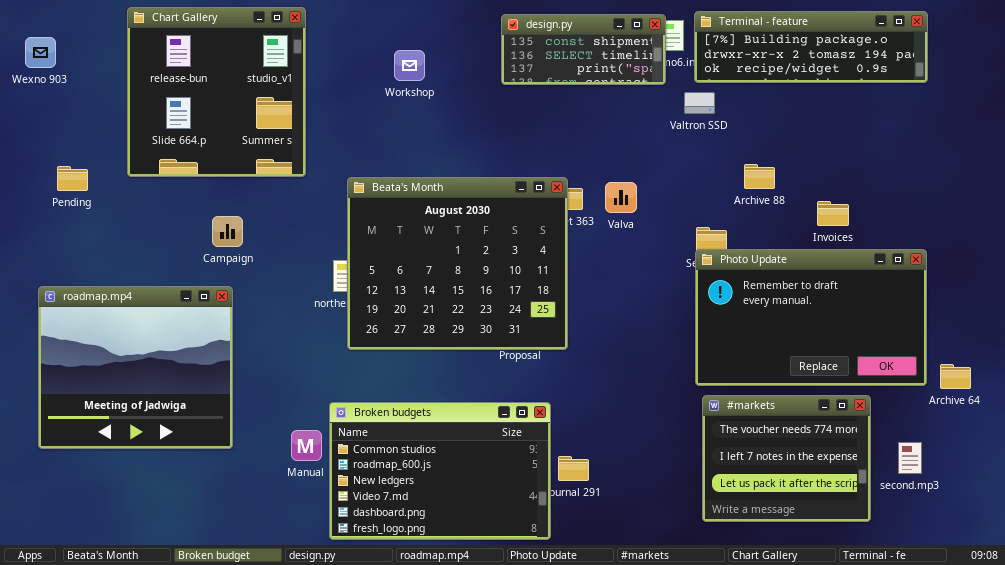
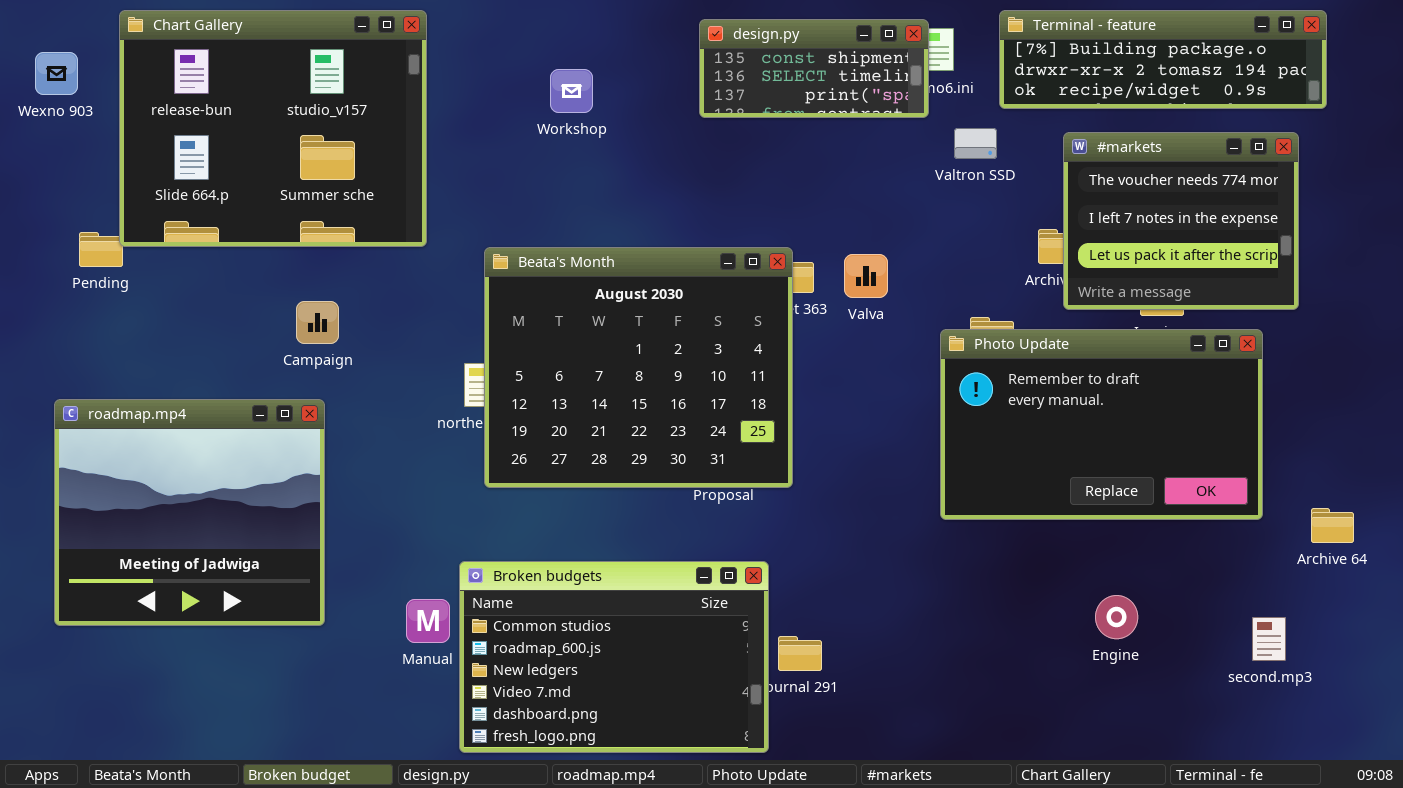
Chart Gallery: [127,7,306,177] -> [119,10,427,247], resized
Terminal - feature: [694,11,928,83] -> [999,10,1327,109], moved
Photo Update: [695,249,927,386] -> [940,329,1263,520], moved
#markets: [702,395,871,522] -> [1063,132,1299,310], moved

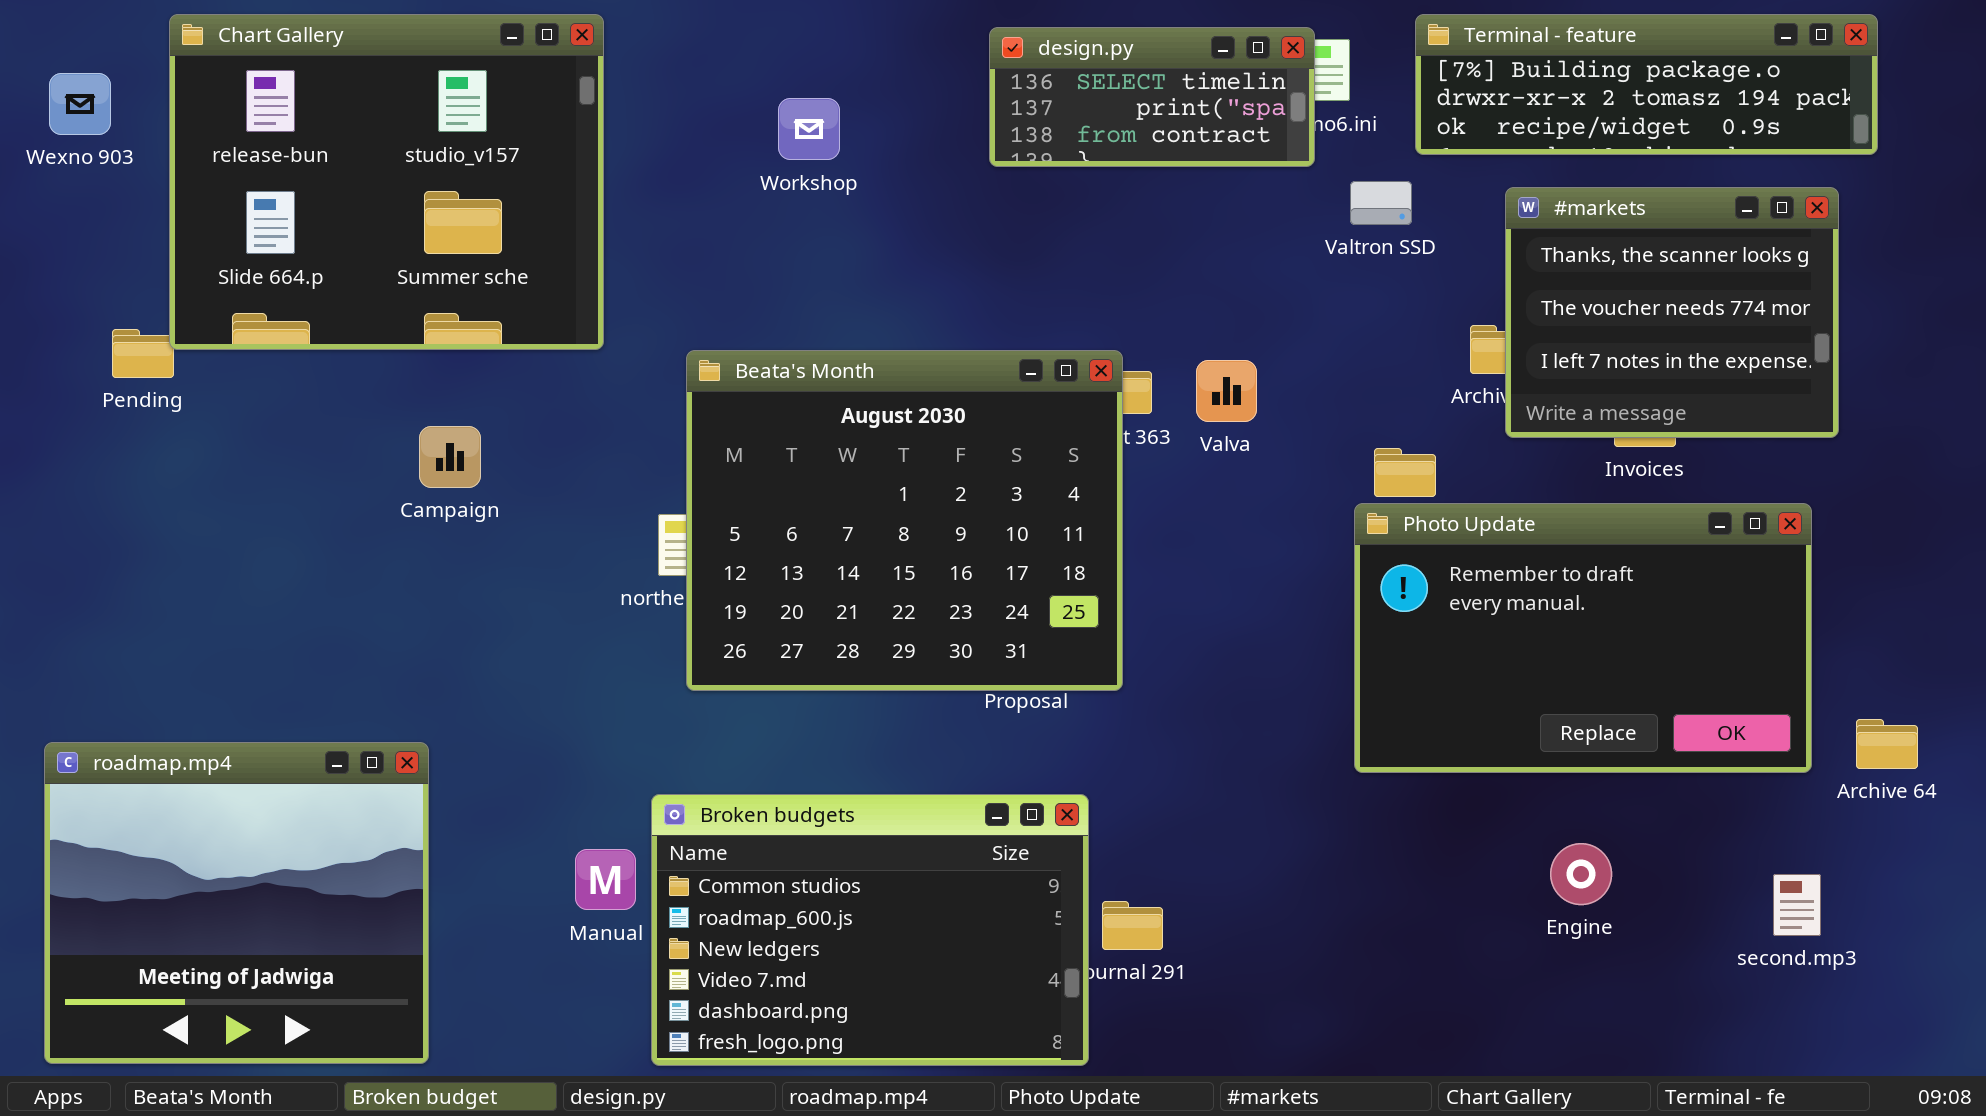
design.py: [699,19,929,118] -> [989,27,1315,167], scrolled down 1 row
#markets: [1063,132,1299,310] -> [1505,187,1839,438], scrolled up 1 row
Photo Update: [940,329,1263,520] -> [1354,503,1812,773], moved
roadmap.mp4: [54,399,325,626] -> [44,742,429,1064], moved

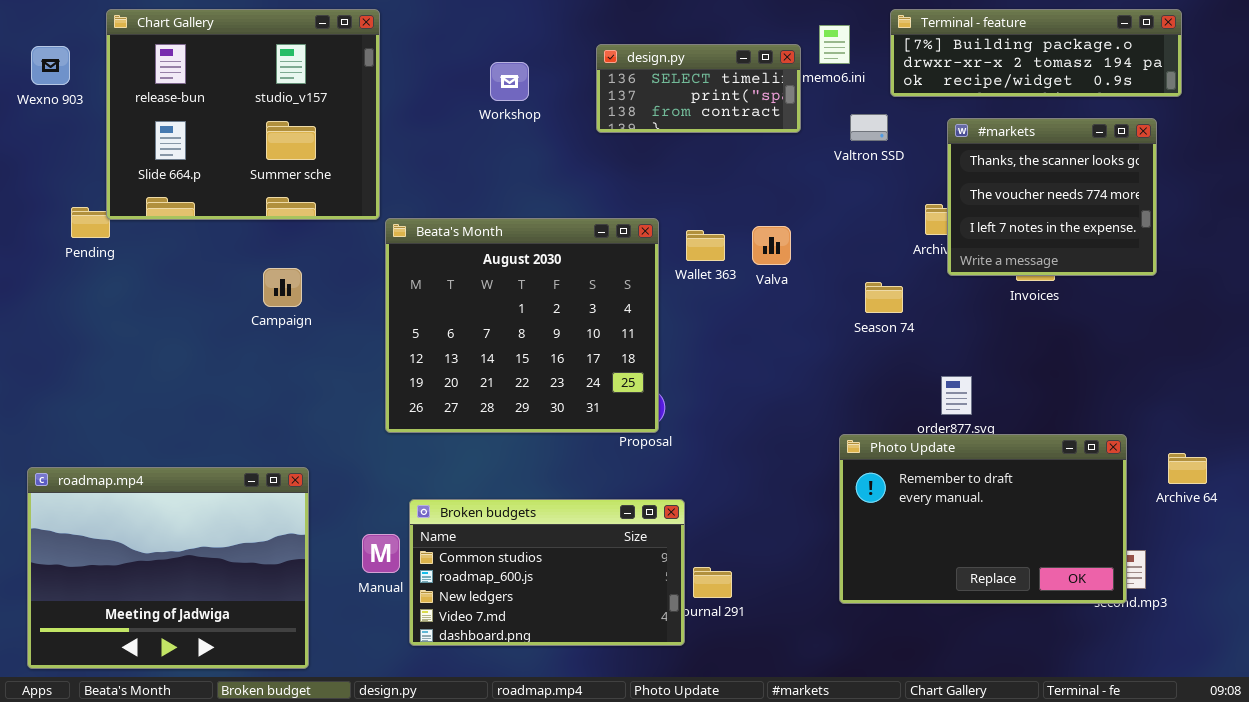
design.py: [989,27,1315,167] -> [596,44,801,133], moved
Beata's Month: [686,350,1123,691] -> [385,218,659,433], moved
Photo Update: [1354,503,1812,773] -> [839,434,1127,604], moved
roadmap.mp4: [44,742,429,1064] -> [27,467,309,669], resized
Broken budgets: [651,794,1089,1066] -> [409,499,685,646], resized

